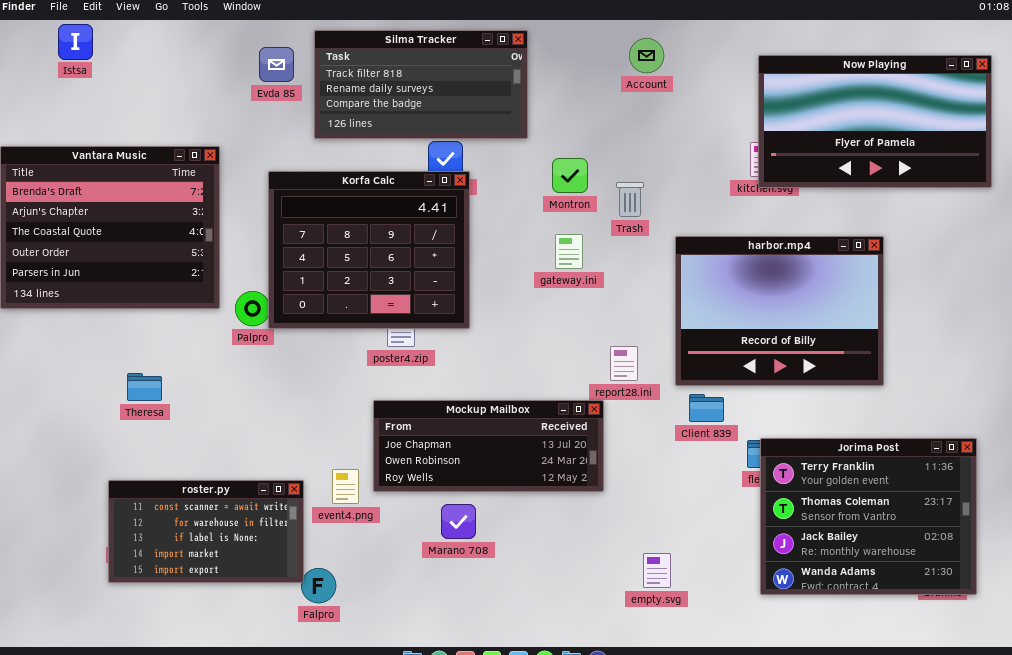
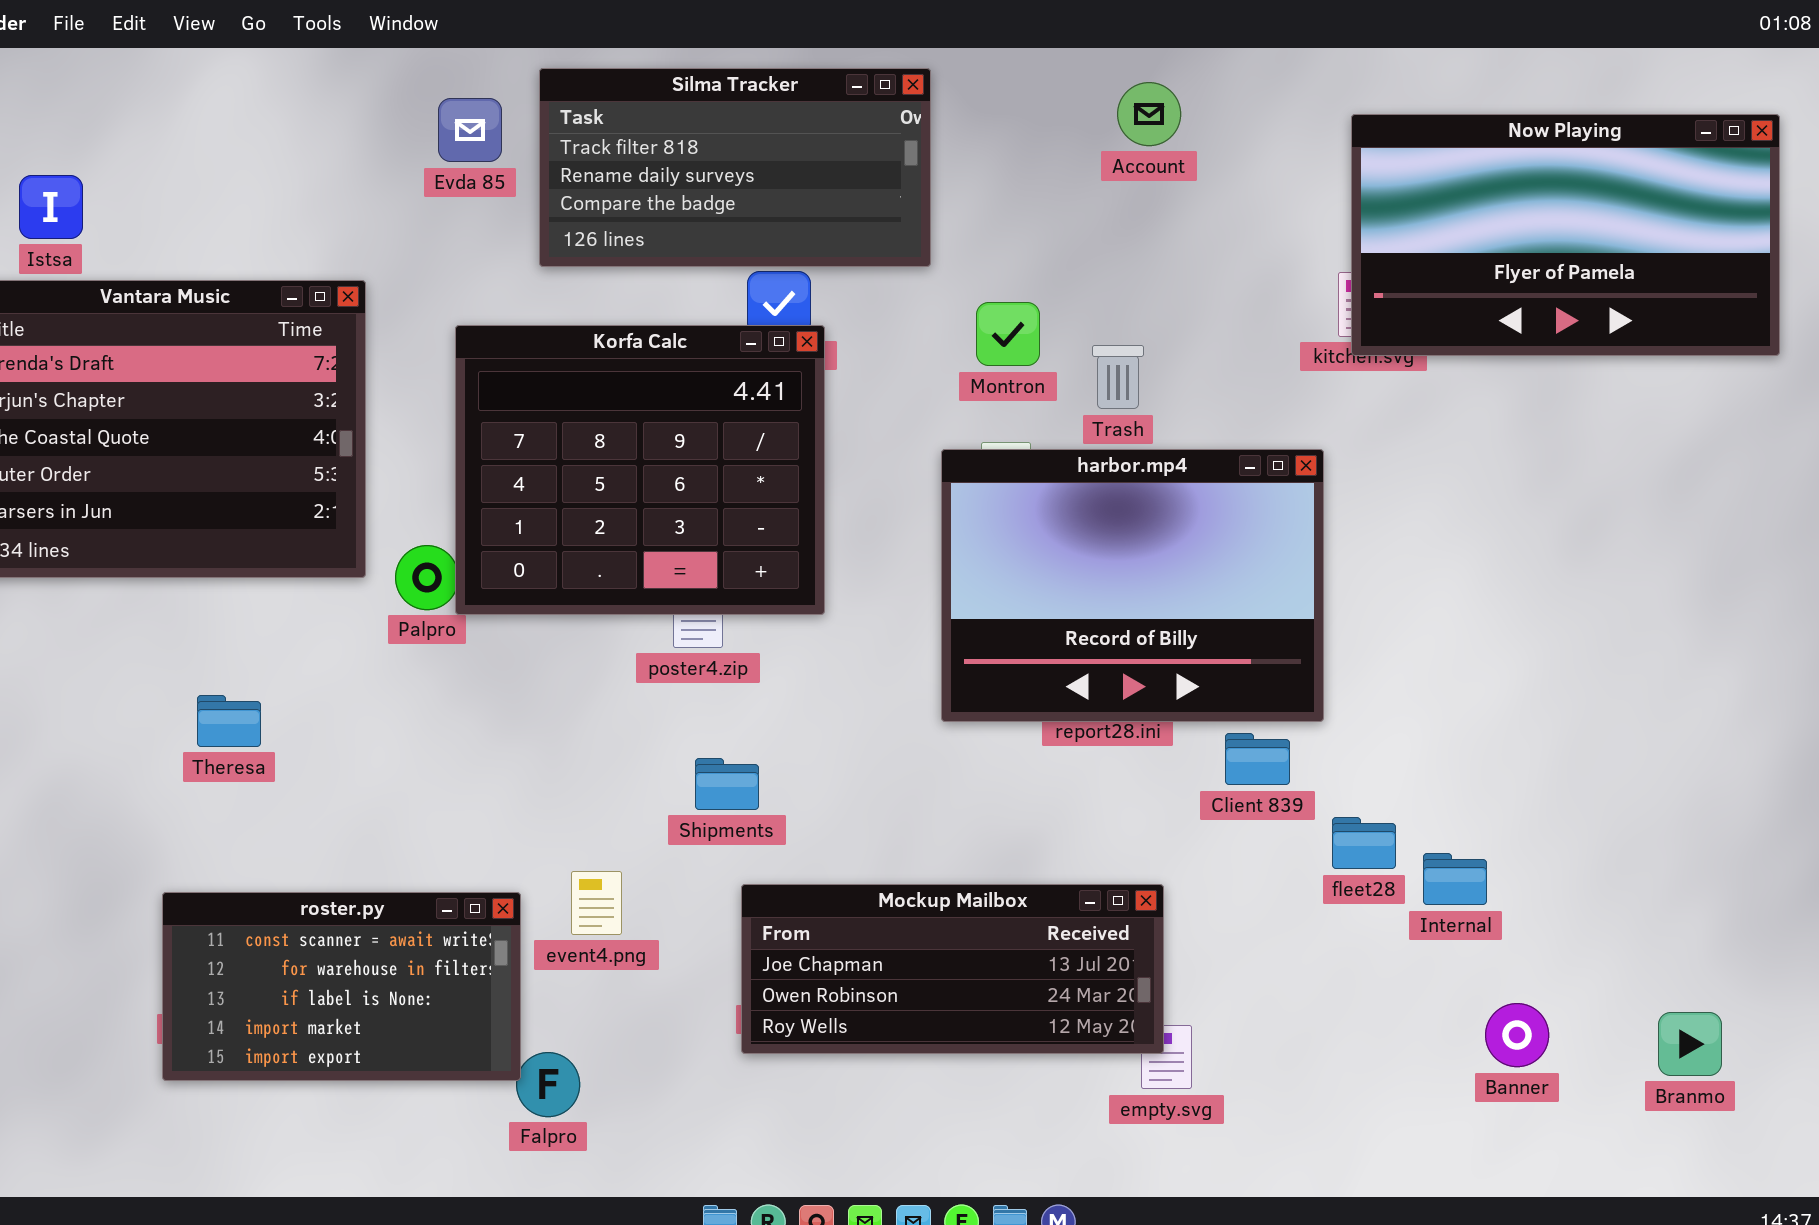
Istsa: [58,24,93,60] -> [19,175,83,239], moved
harbor.mp4: [675,236,884,386] -> [941,449,1324,722], moved
Mockup Mailbox: [373,400,604,492] -> [741,884,1164,1054], moved
Jorima Post: [760,438,977,595] -> none, closed

